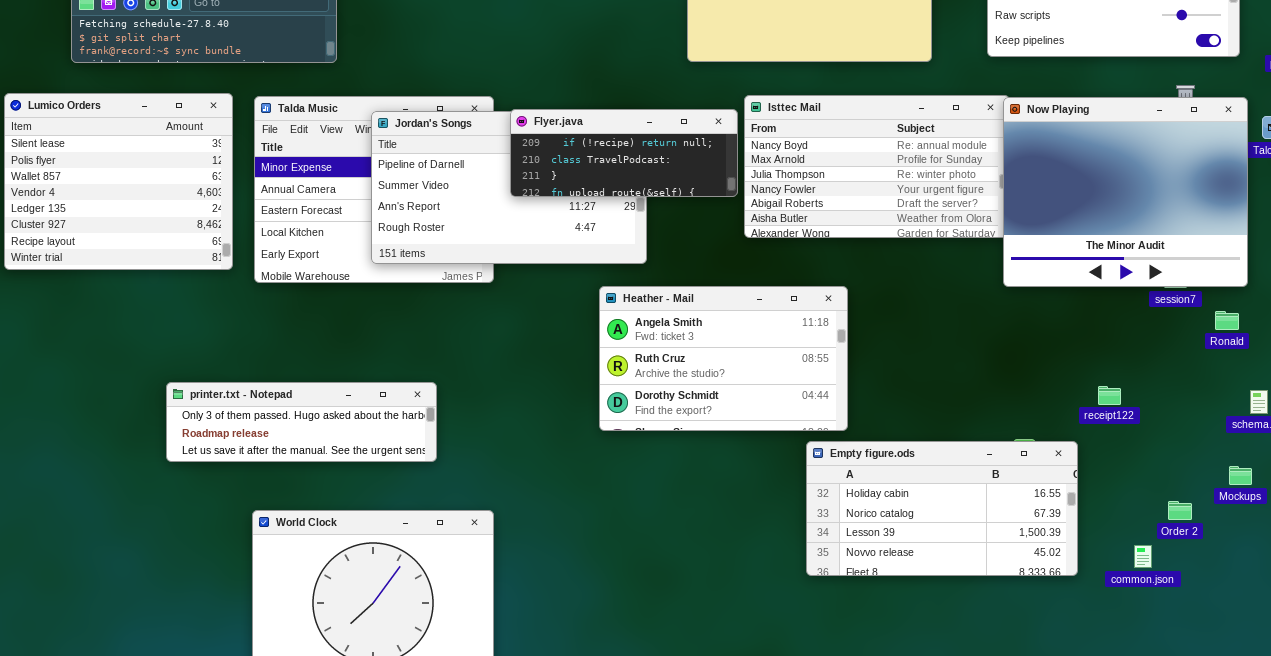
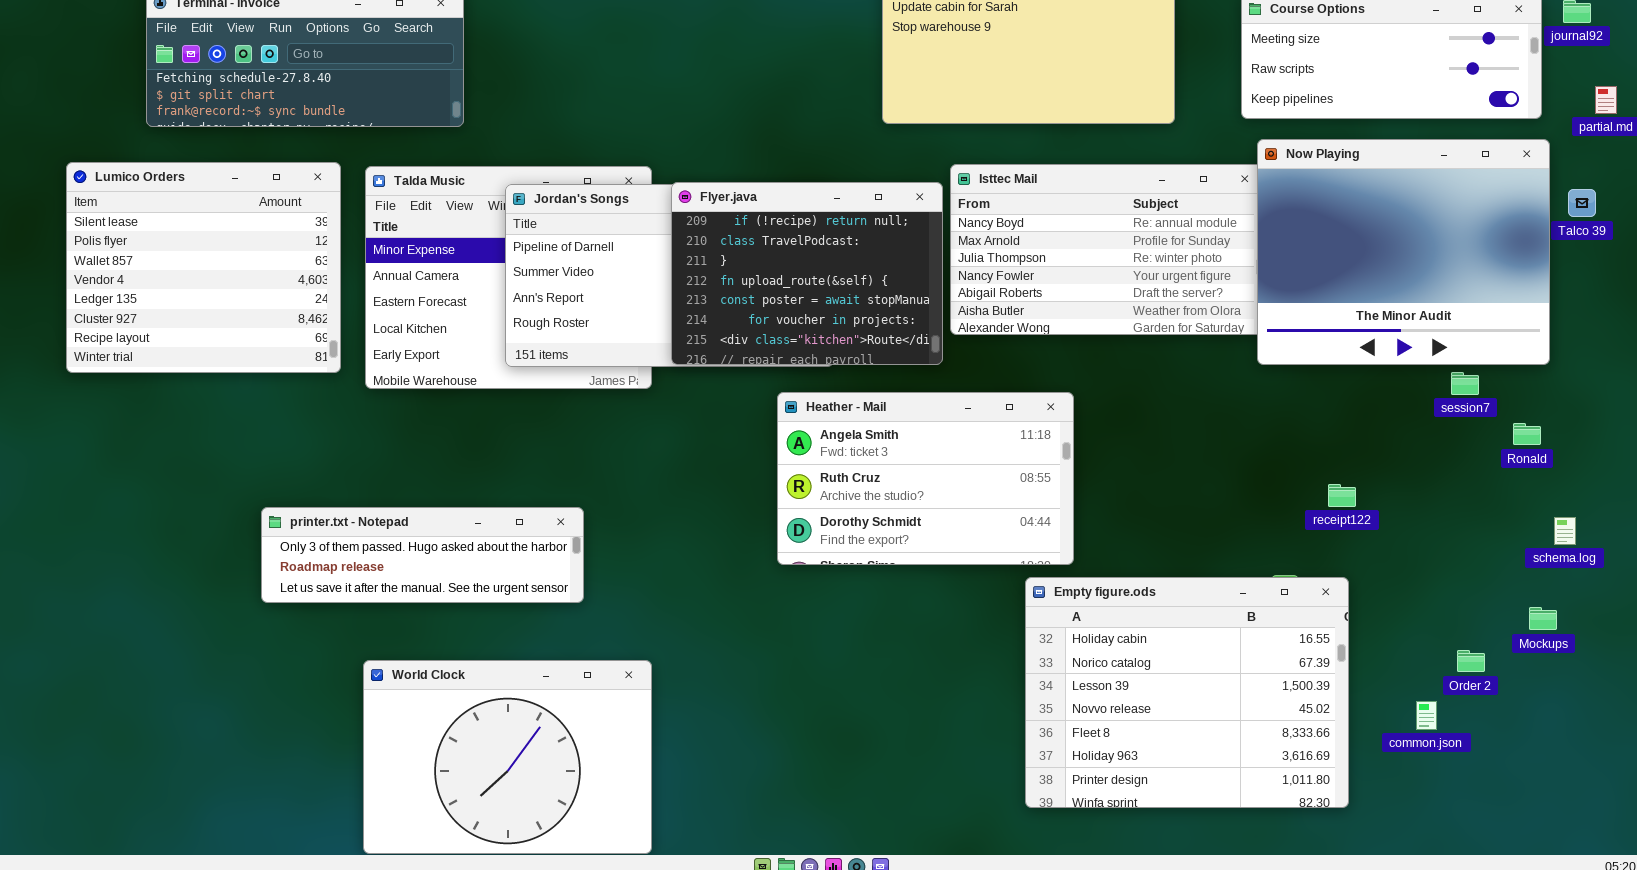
Now Playing: [1003,97,1248,287] -> [1257,139,1550,365], moved
Flyer.java: [510,109,738,197] -> [671,182,943,365], resized
receipt122: [1098,386,1121,405] -> [1328,484,1356,507], moved
Empty figure.ods: [806,441,1078,576] -> [1025,577,1349,808], resized

